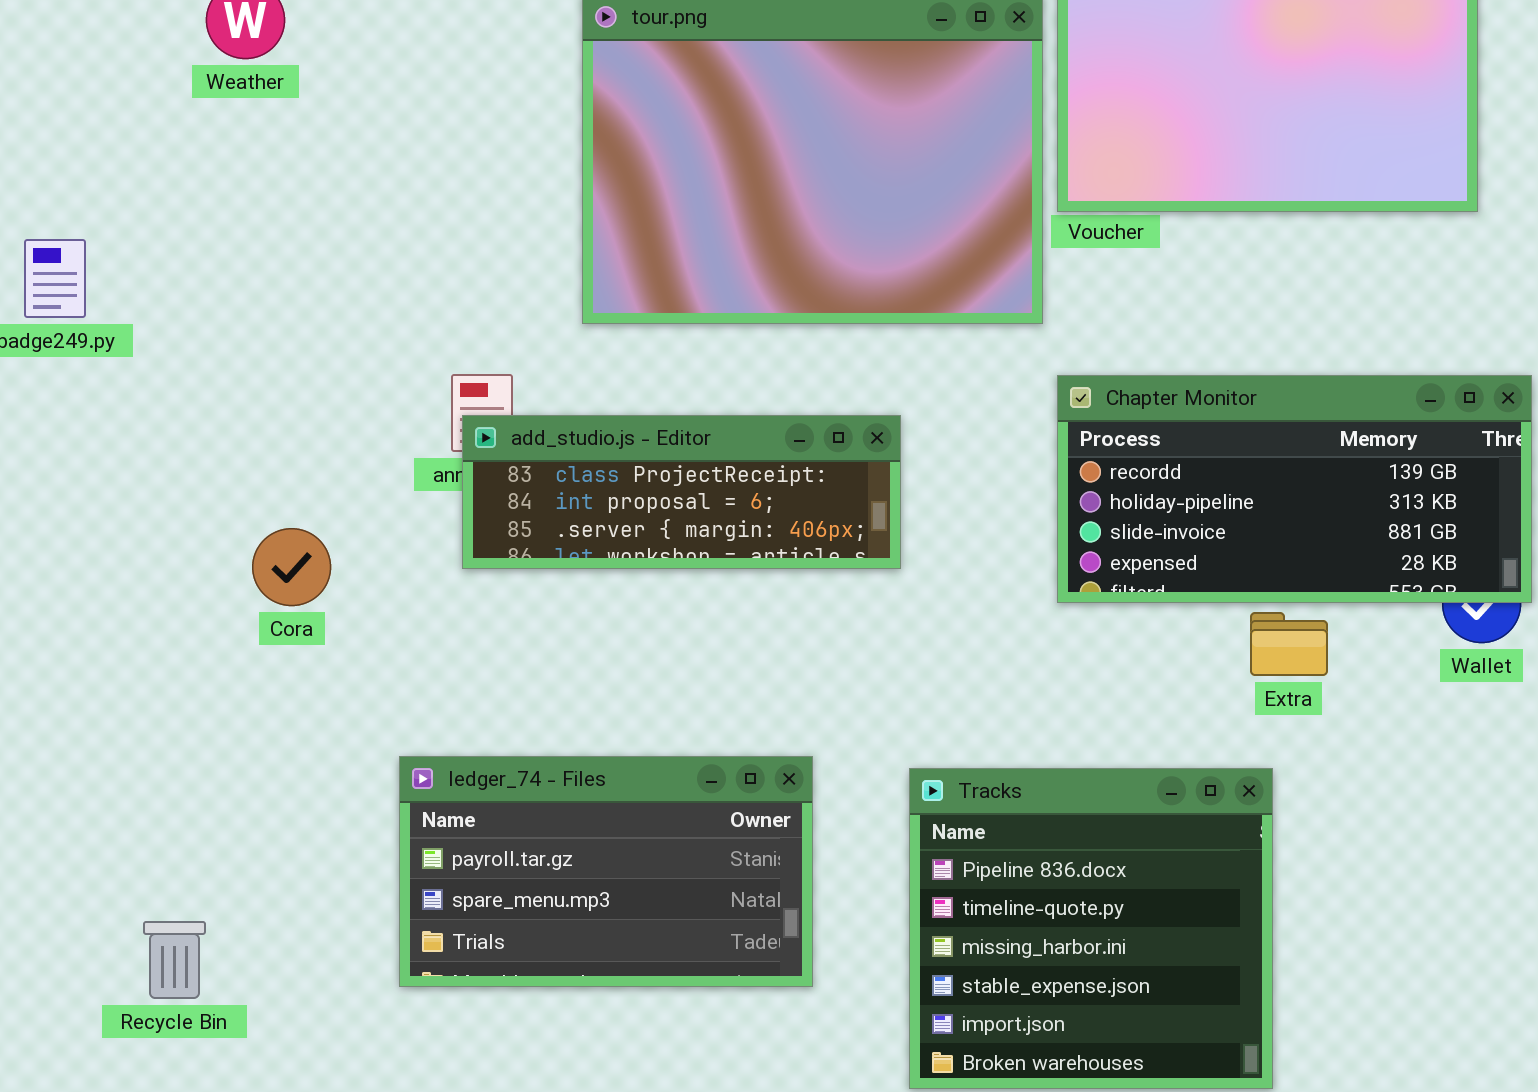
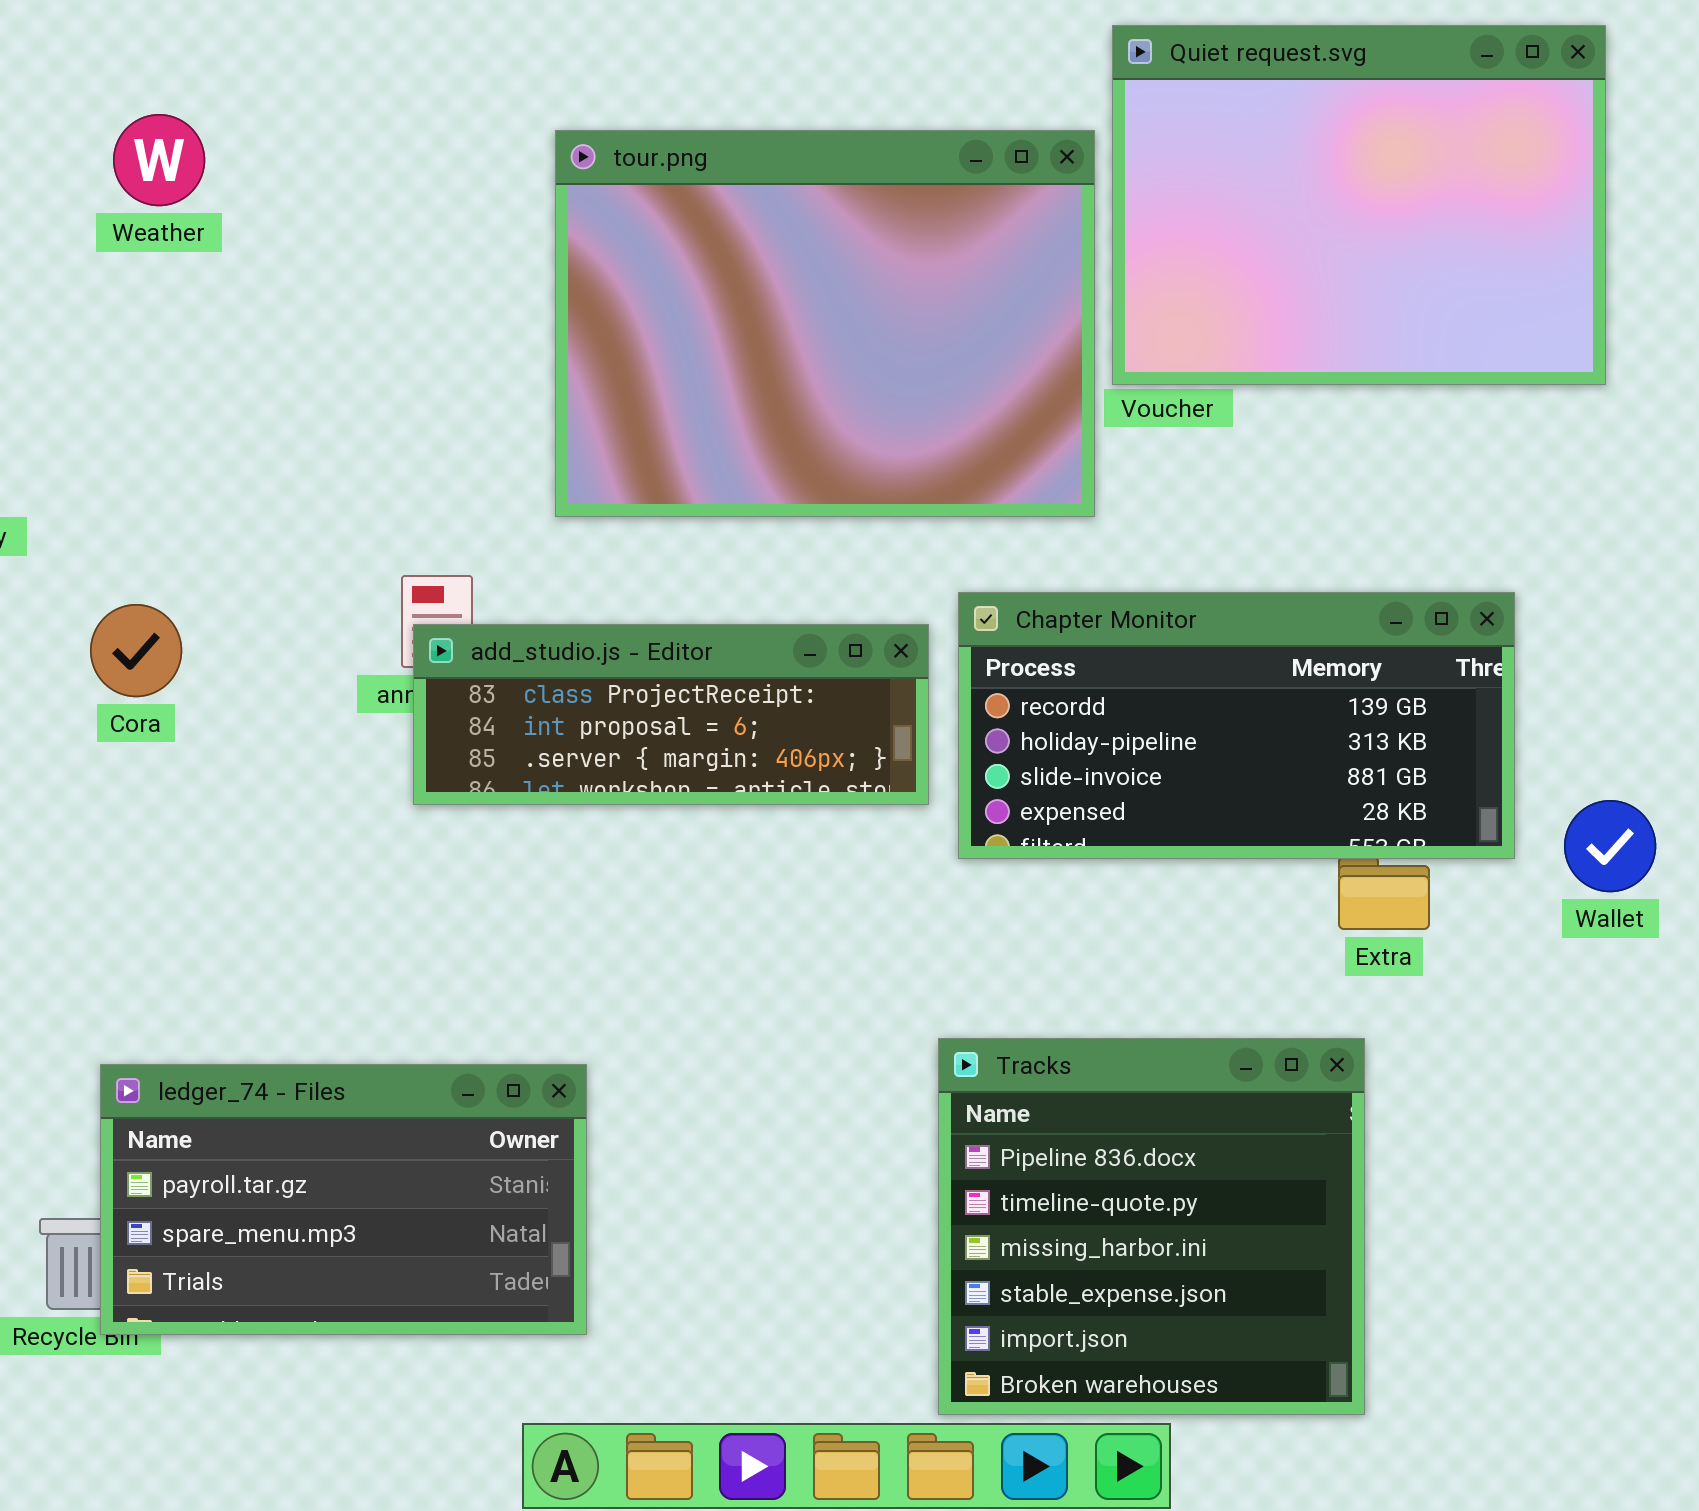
Chapter Monitor: [1057,375,1532,603] -> [958,592,1515,859], moved
Cora: [252,528,331,606] -> [90,604,182,697], moved
ledger_74 - Files: [399,756,813,987] -> [100,1064,587,1335], moved

